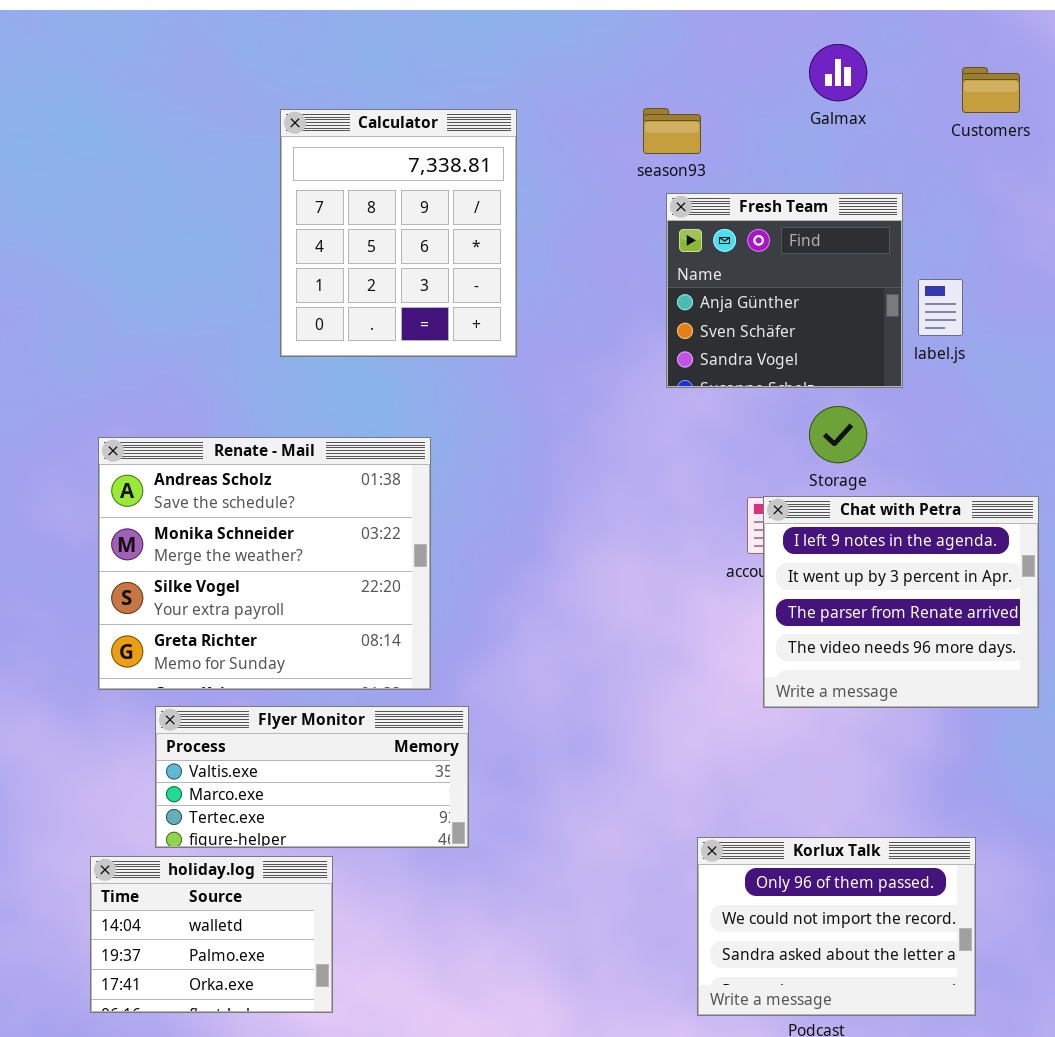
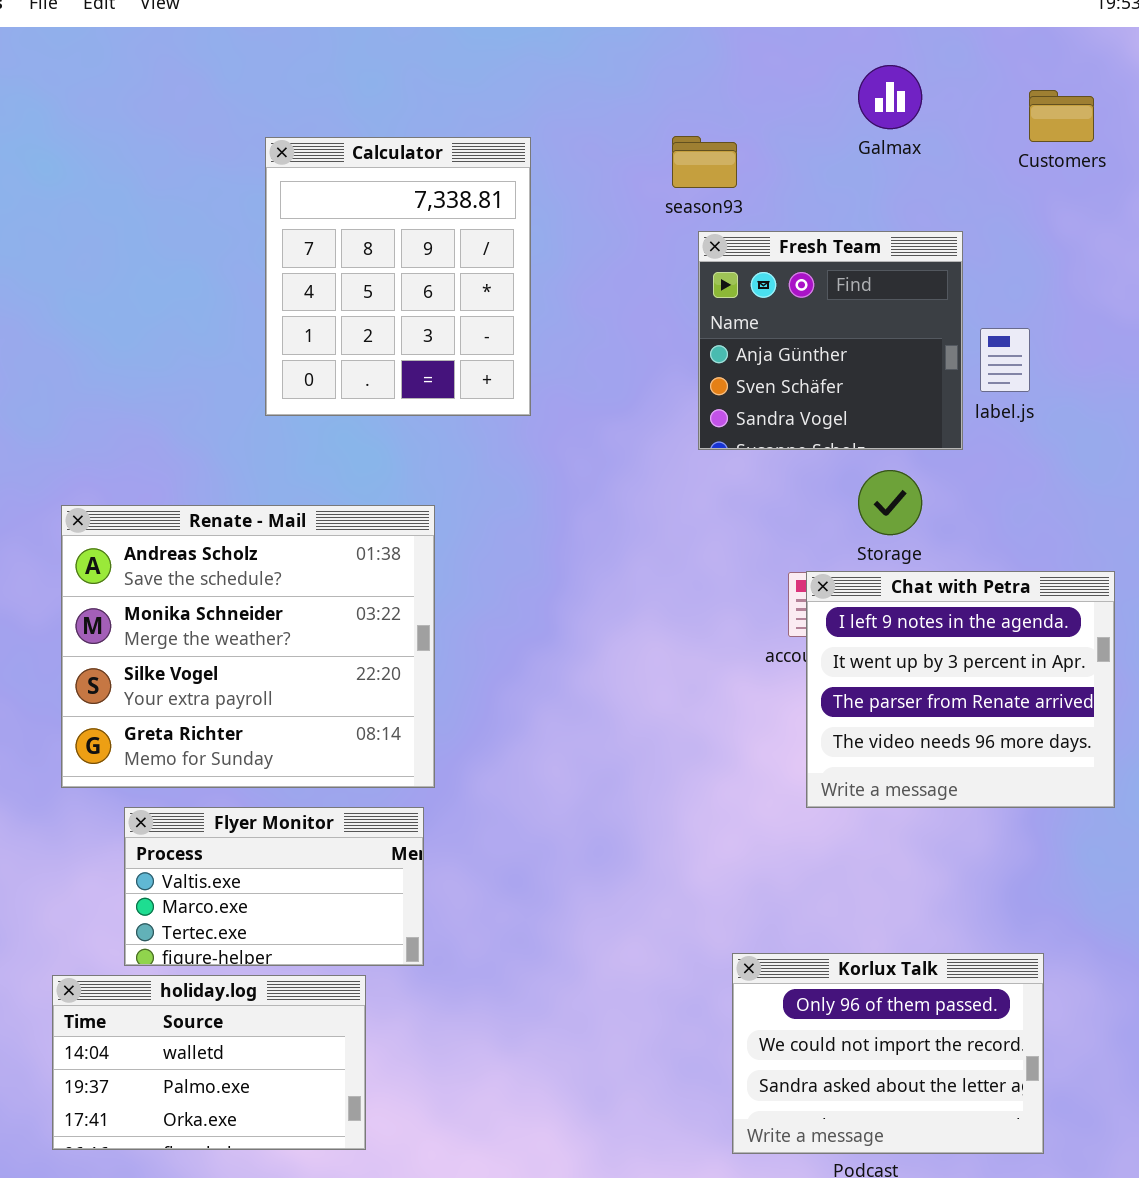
Flyer Monitor: [155,706,469,848] -> [124,807,424,966], resized
holiday.log: [90,856,333,1013] -> [52,975,366,1150], resized

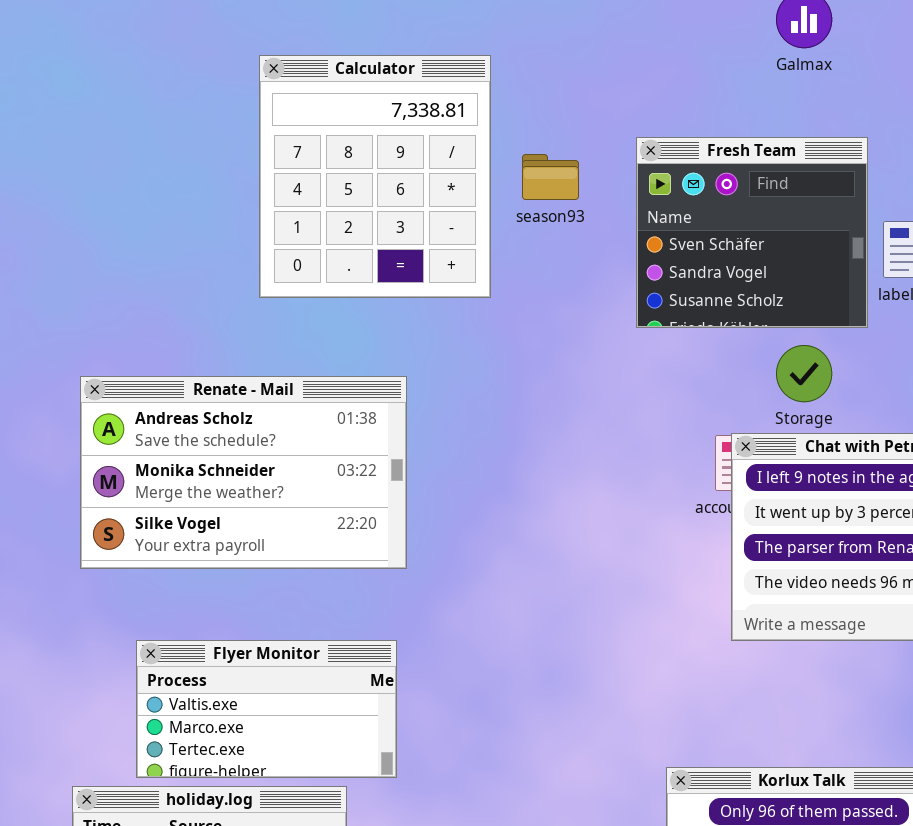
season93: [672,136,737,188] -> [522,154,579,200], moved
Fresh Team: [698,231,963,450] -> [636,137,868,328], scrolled down 1 row
Renate - Mail: [61,505,435,788] -> [80,376,407,569], resized

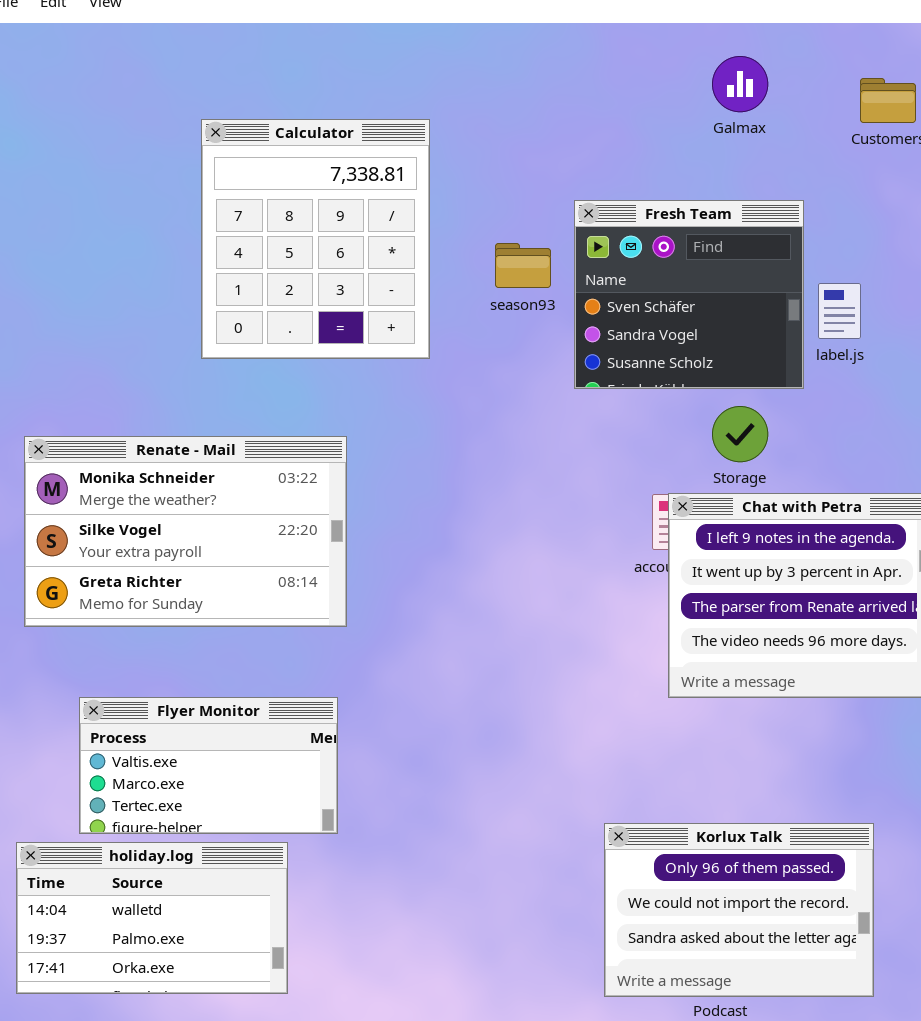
season93: [522,154,579,200] -> [495,243,551,288], moved
Renate - Mail: [80,376,407,569] -> [24,436,347,627], scrolled down 1 row

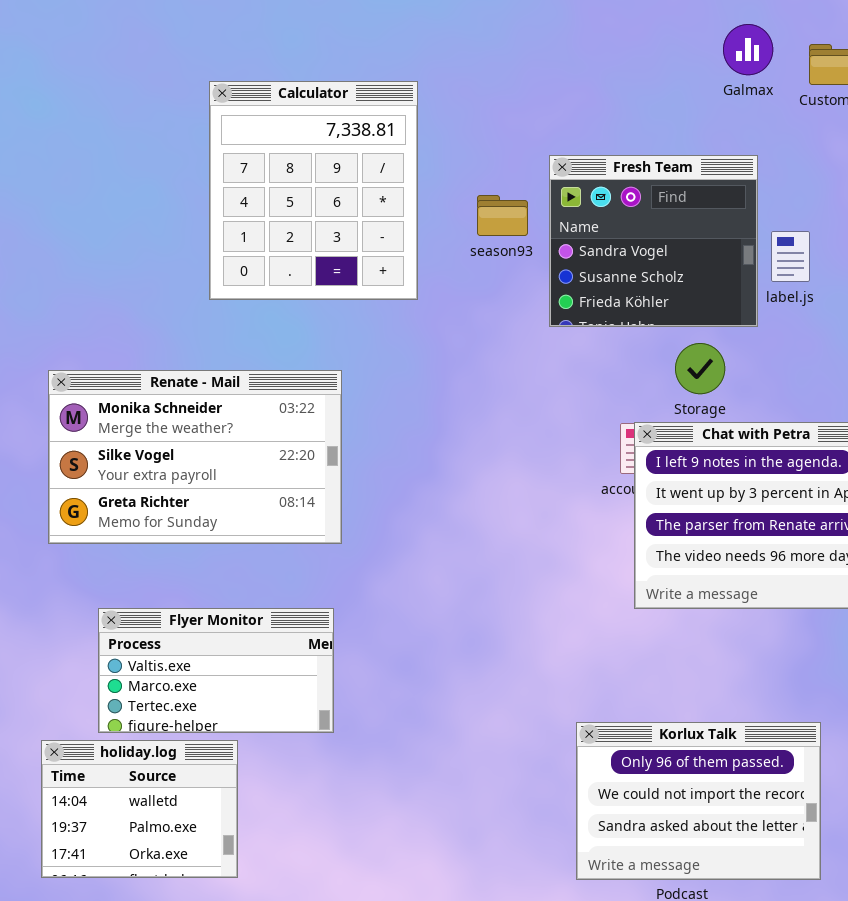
Galmax: [712,56,768,112] -> [723,24,773,75], moved
Fresh Team: [574,200,804,389] -> [549,155,758,327], scrolled down 1 row
holiday.log: [16,842,288,994] -> [41,740,238,878], resized

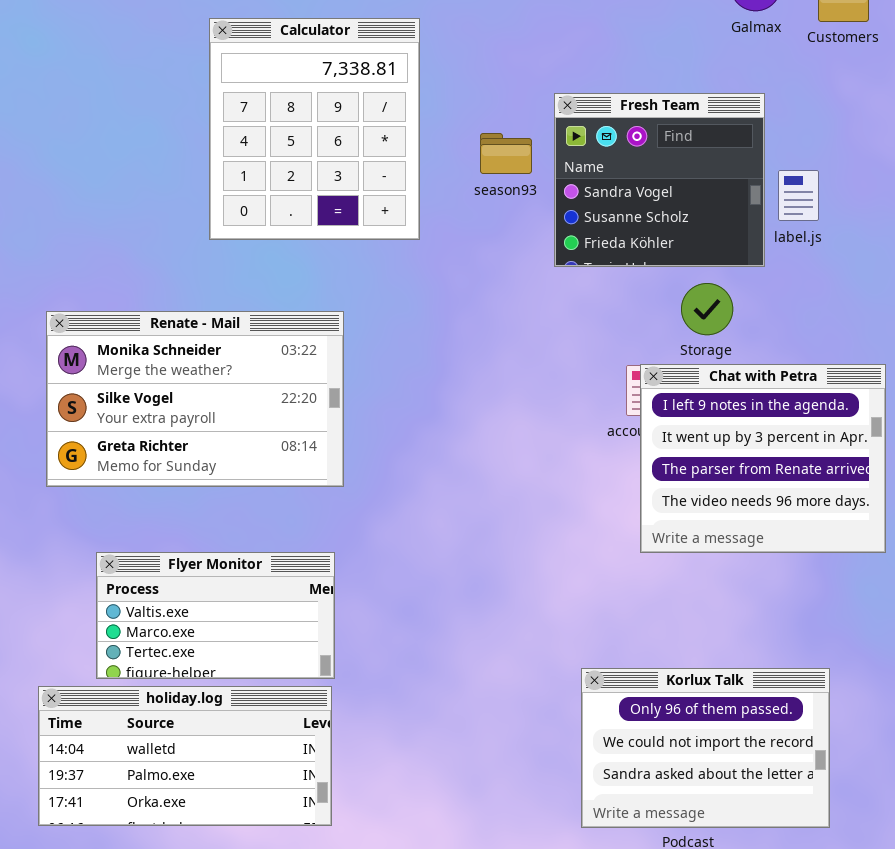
holiday.log: [41,740,238,878] -> [38,686,332,826], resized

